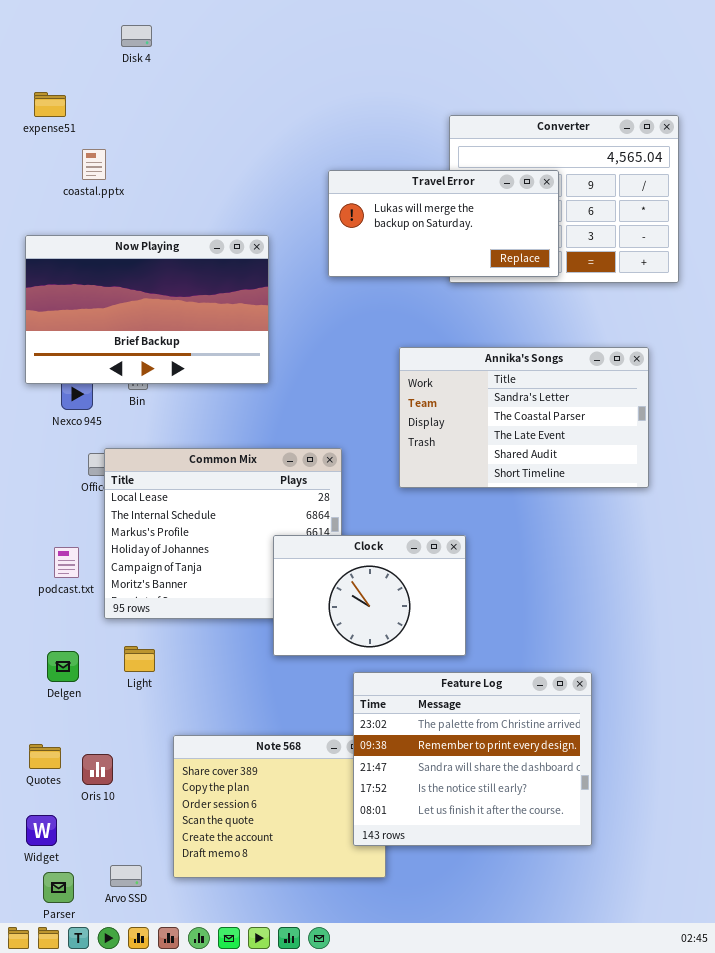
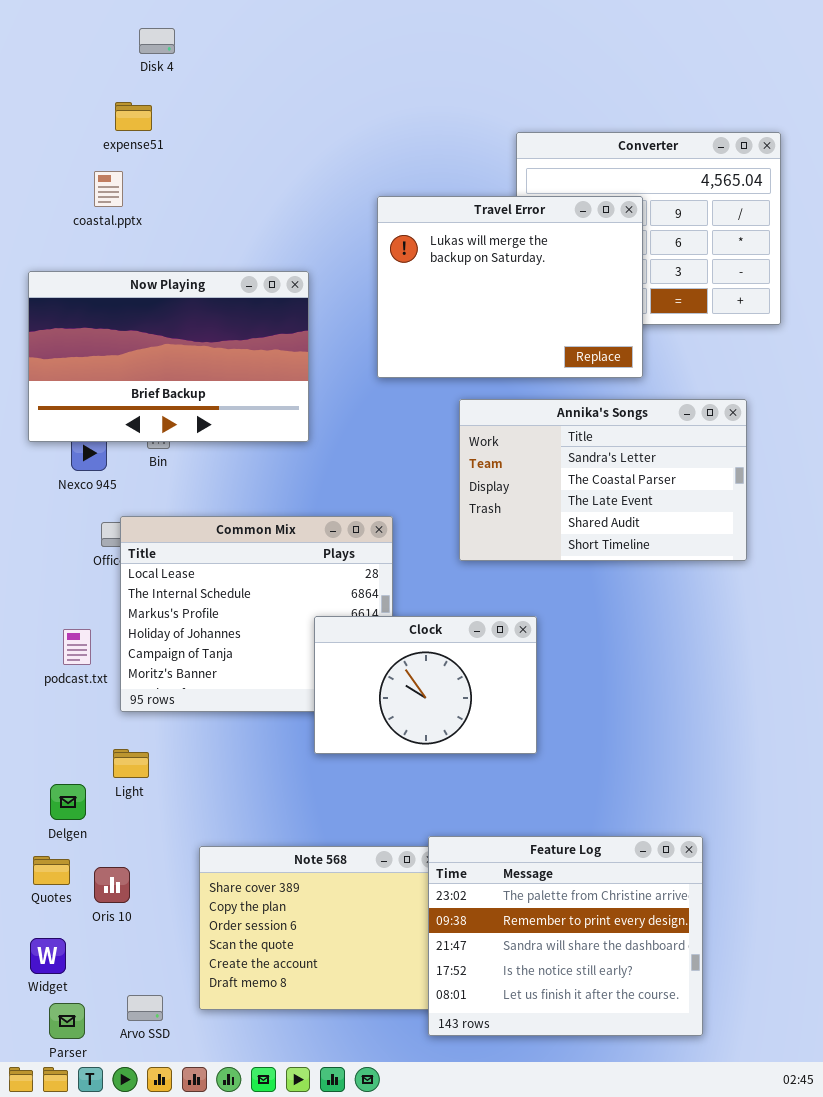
expense51: [34,92,66,117] -> [115,102,152,131], moved
Travel Error: [328,170,559,277] -> [377,196,643,378], resized
Light: [124,646,155,672] -> [113,749,149,778], moved
Delgen: [47,651,79,682] -> [50,784,86,820], moved
Feature Log: [353,672,592,846] -> [428,836,703,1036], moved

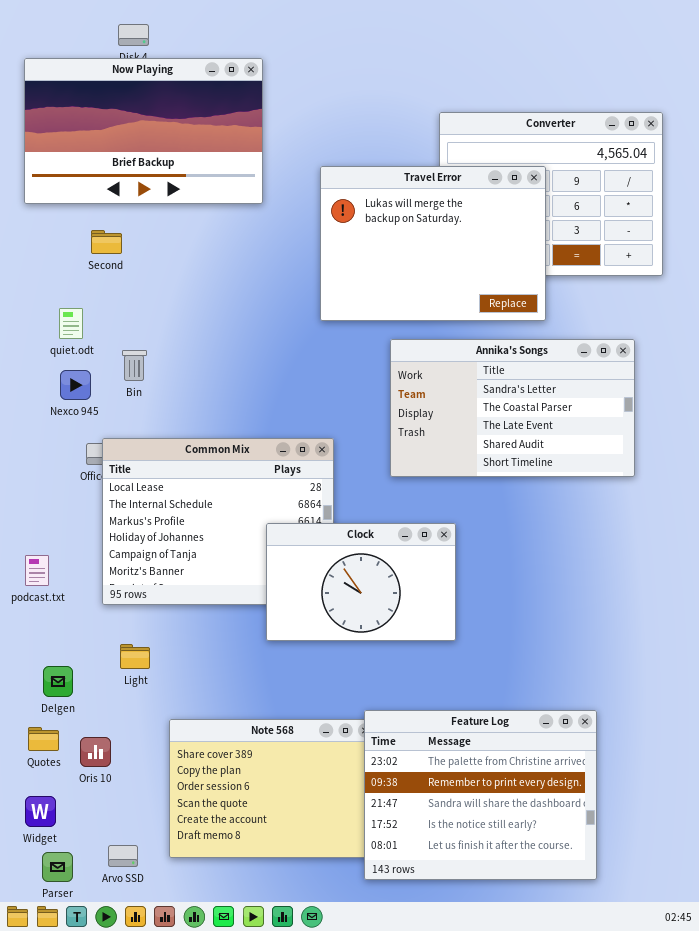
Now Playing: [28,271,309,442] -> [24,58,263,204], moved
podcast.txt: [63,629,91,665] -> [25,555,49,586], moved
Light: [113,749,149,778] -> [120,644,150,669], moved

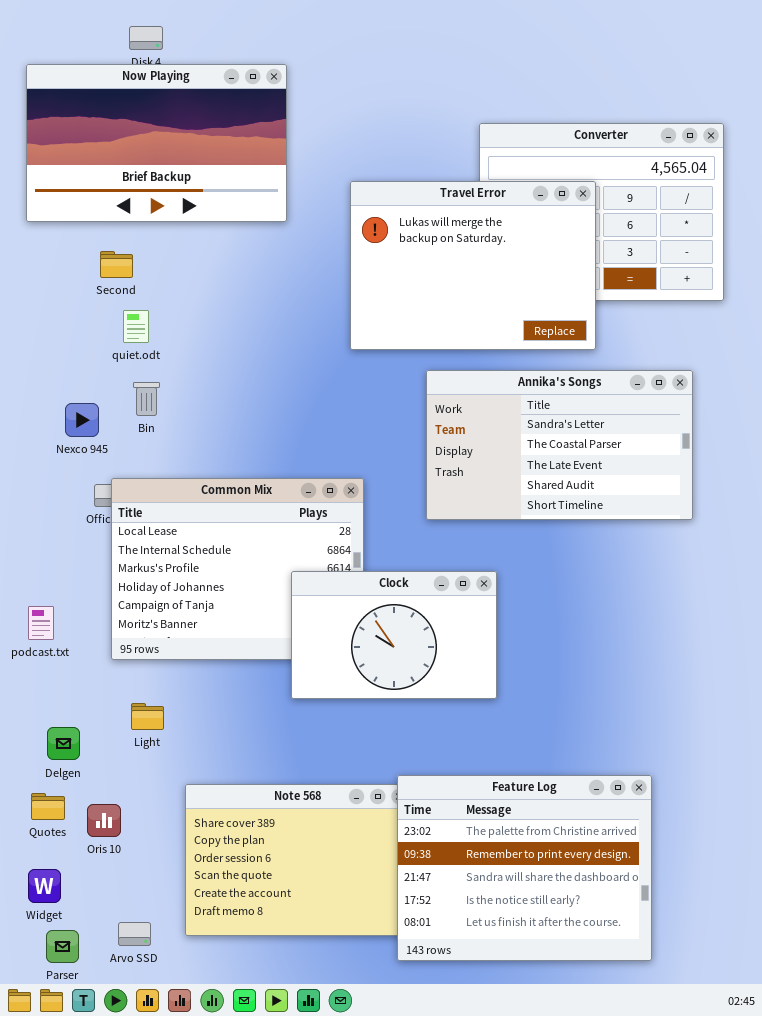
quiet.odt: [59,308,83,339] -> [123,310,149,343], moved

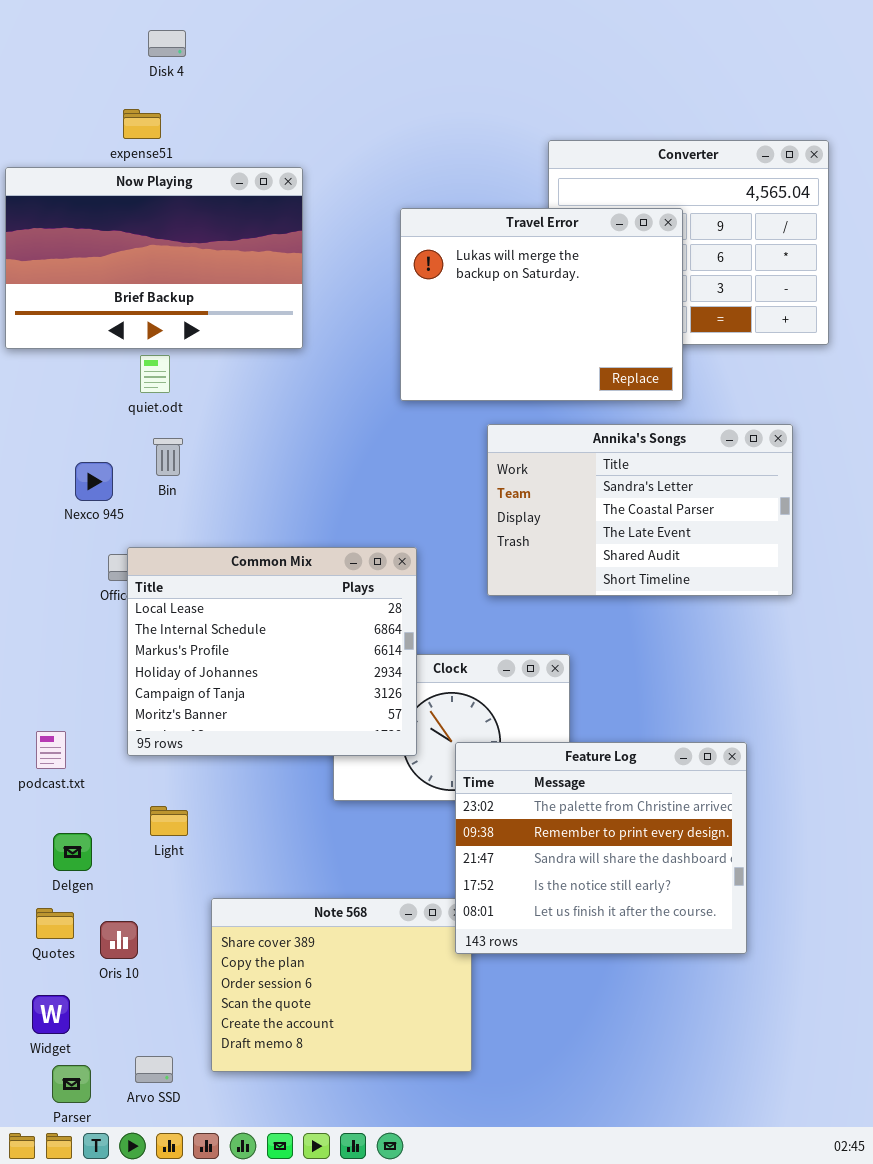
Now Playing: [26,64,287,222] -> [5,167,303,349], moved
Common Mix: [111,478,364,660] -> [127,547,417,756], raised
podcast.txt: [28,606,54,640] -> [36,731,66,769], moved
Feature Log: [397,775,652,961] -> [455,742,747,954], moved

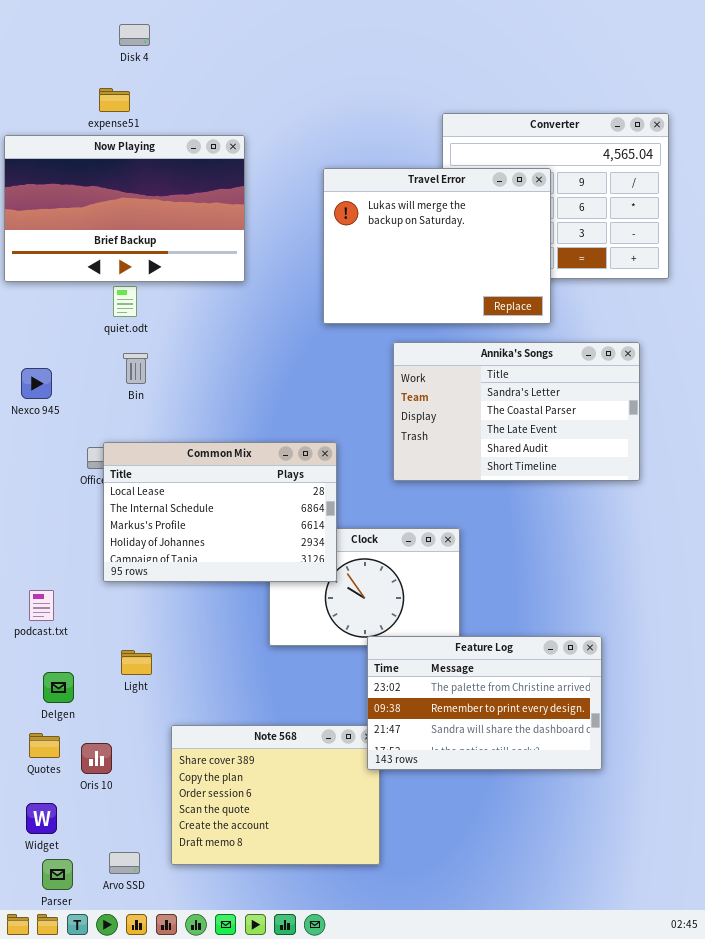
Nexco 945: [75,462,113,501] -> [21,368,52,399], moved
Common Mix: [127,547,417,756] -> [103,442,337,582], resized
Feature Log: [455,742,747,954] -> [367,636,602,770], resized

